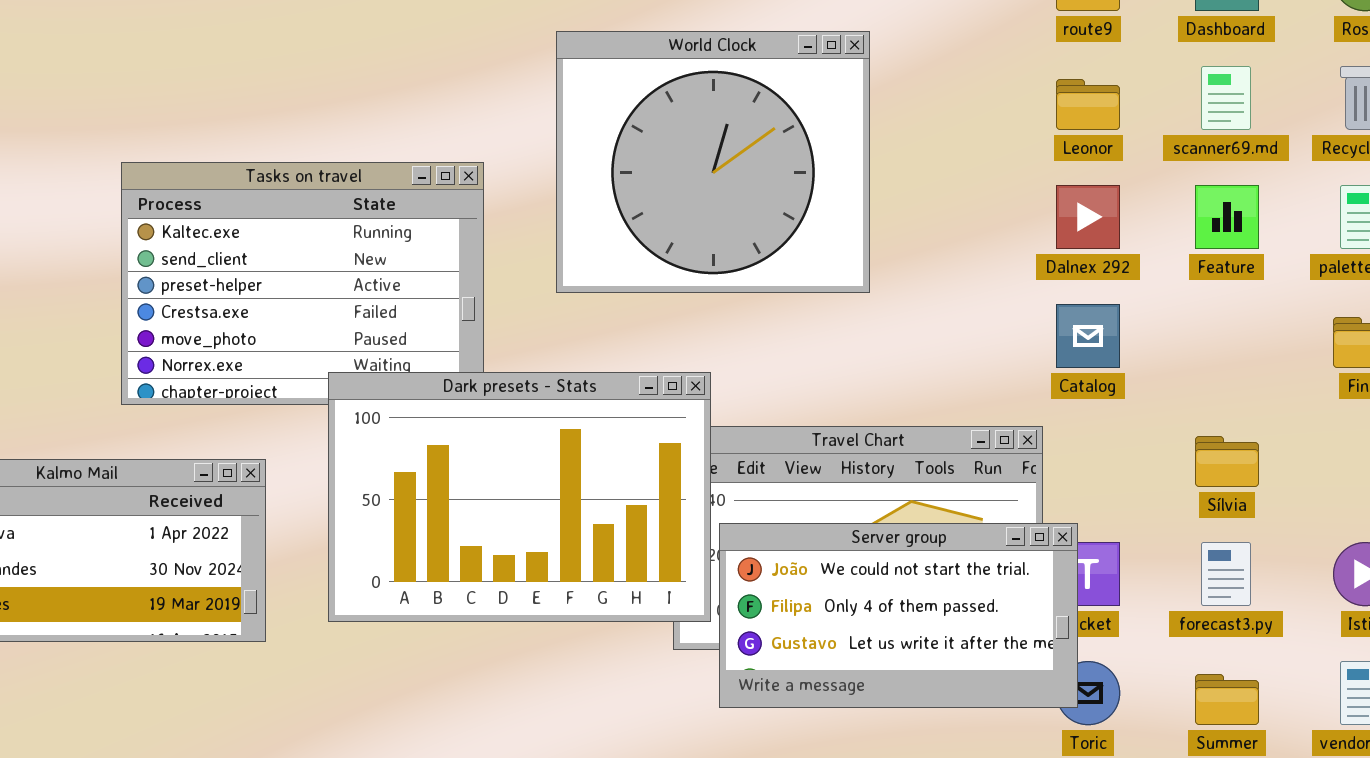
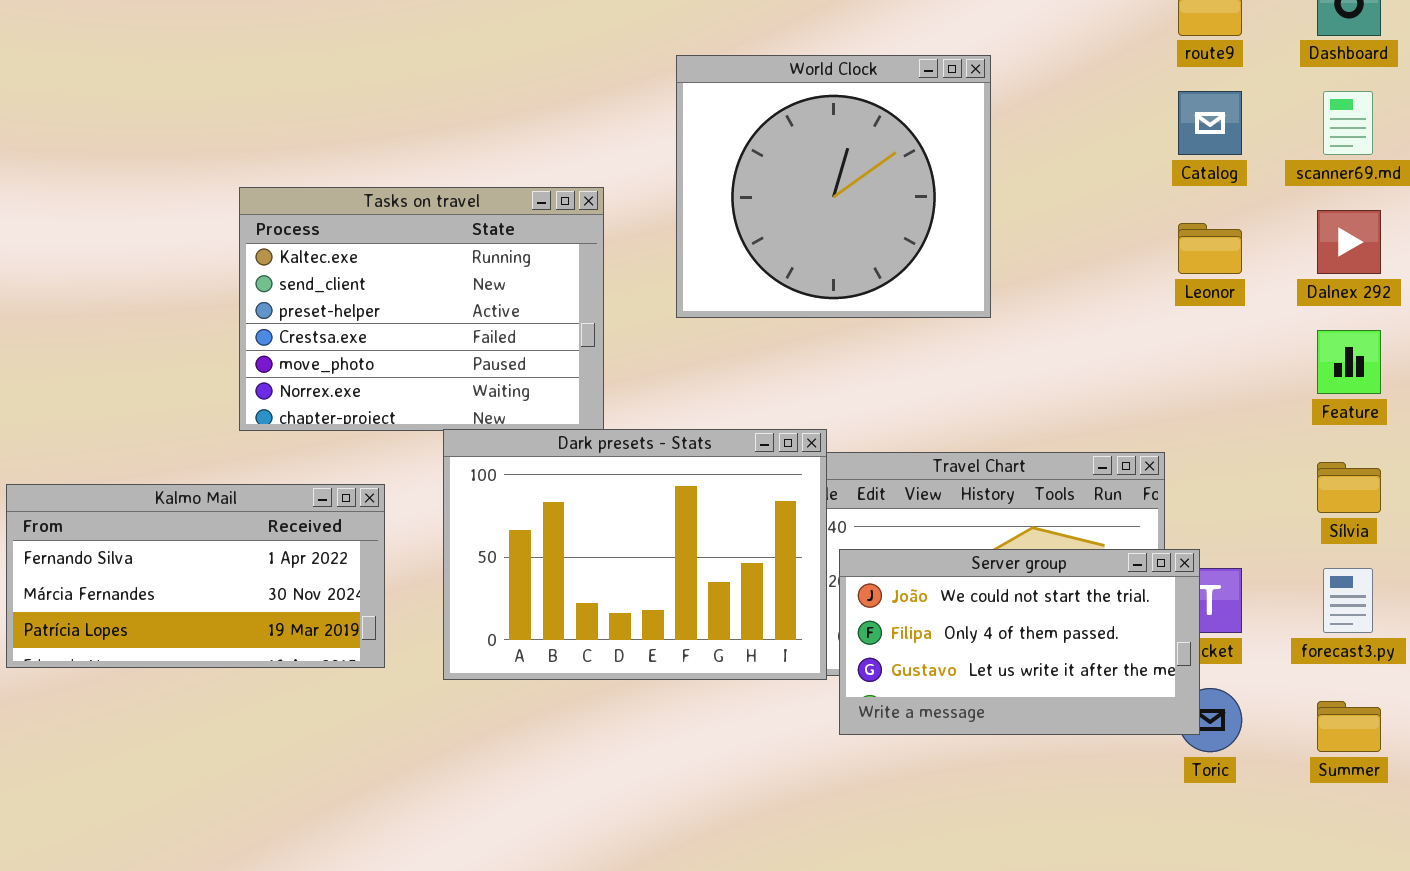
Leonor: [1056,79,1120,130] -> [1178,223,1242,274], moved
Dalnex 292: [1056,185,1120,249] -> [1317,210,1381,274], moved
Feature: [1195,185,1259,249] -> [1317,330,1381,394], moved
Catalog: [1056,304,1120,368] -> [1178,91,1242,155], moved
Dark presets - Stats: [328,372,711,622] -> [443,429,827,680], moved

